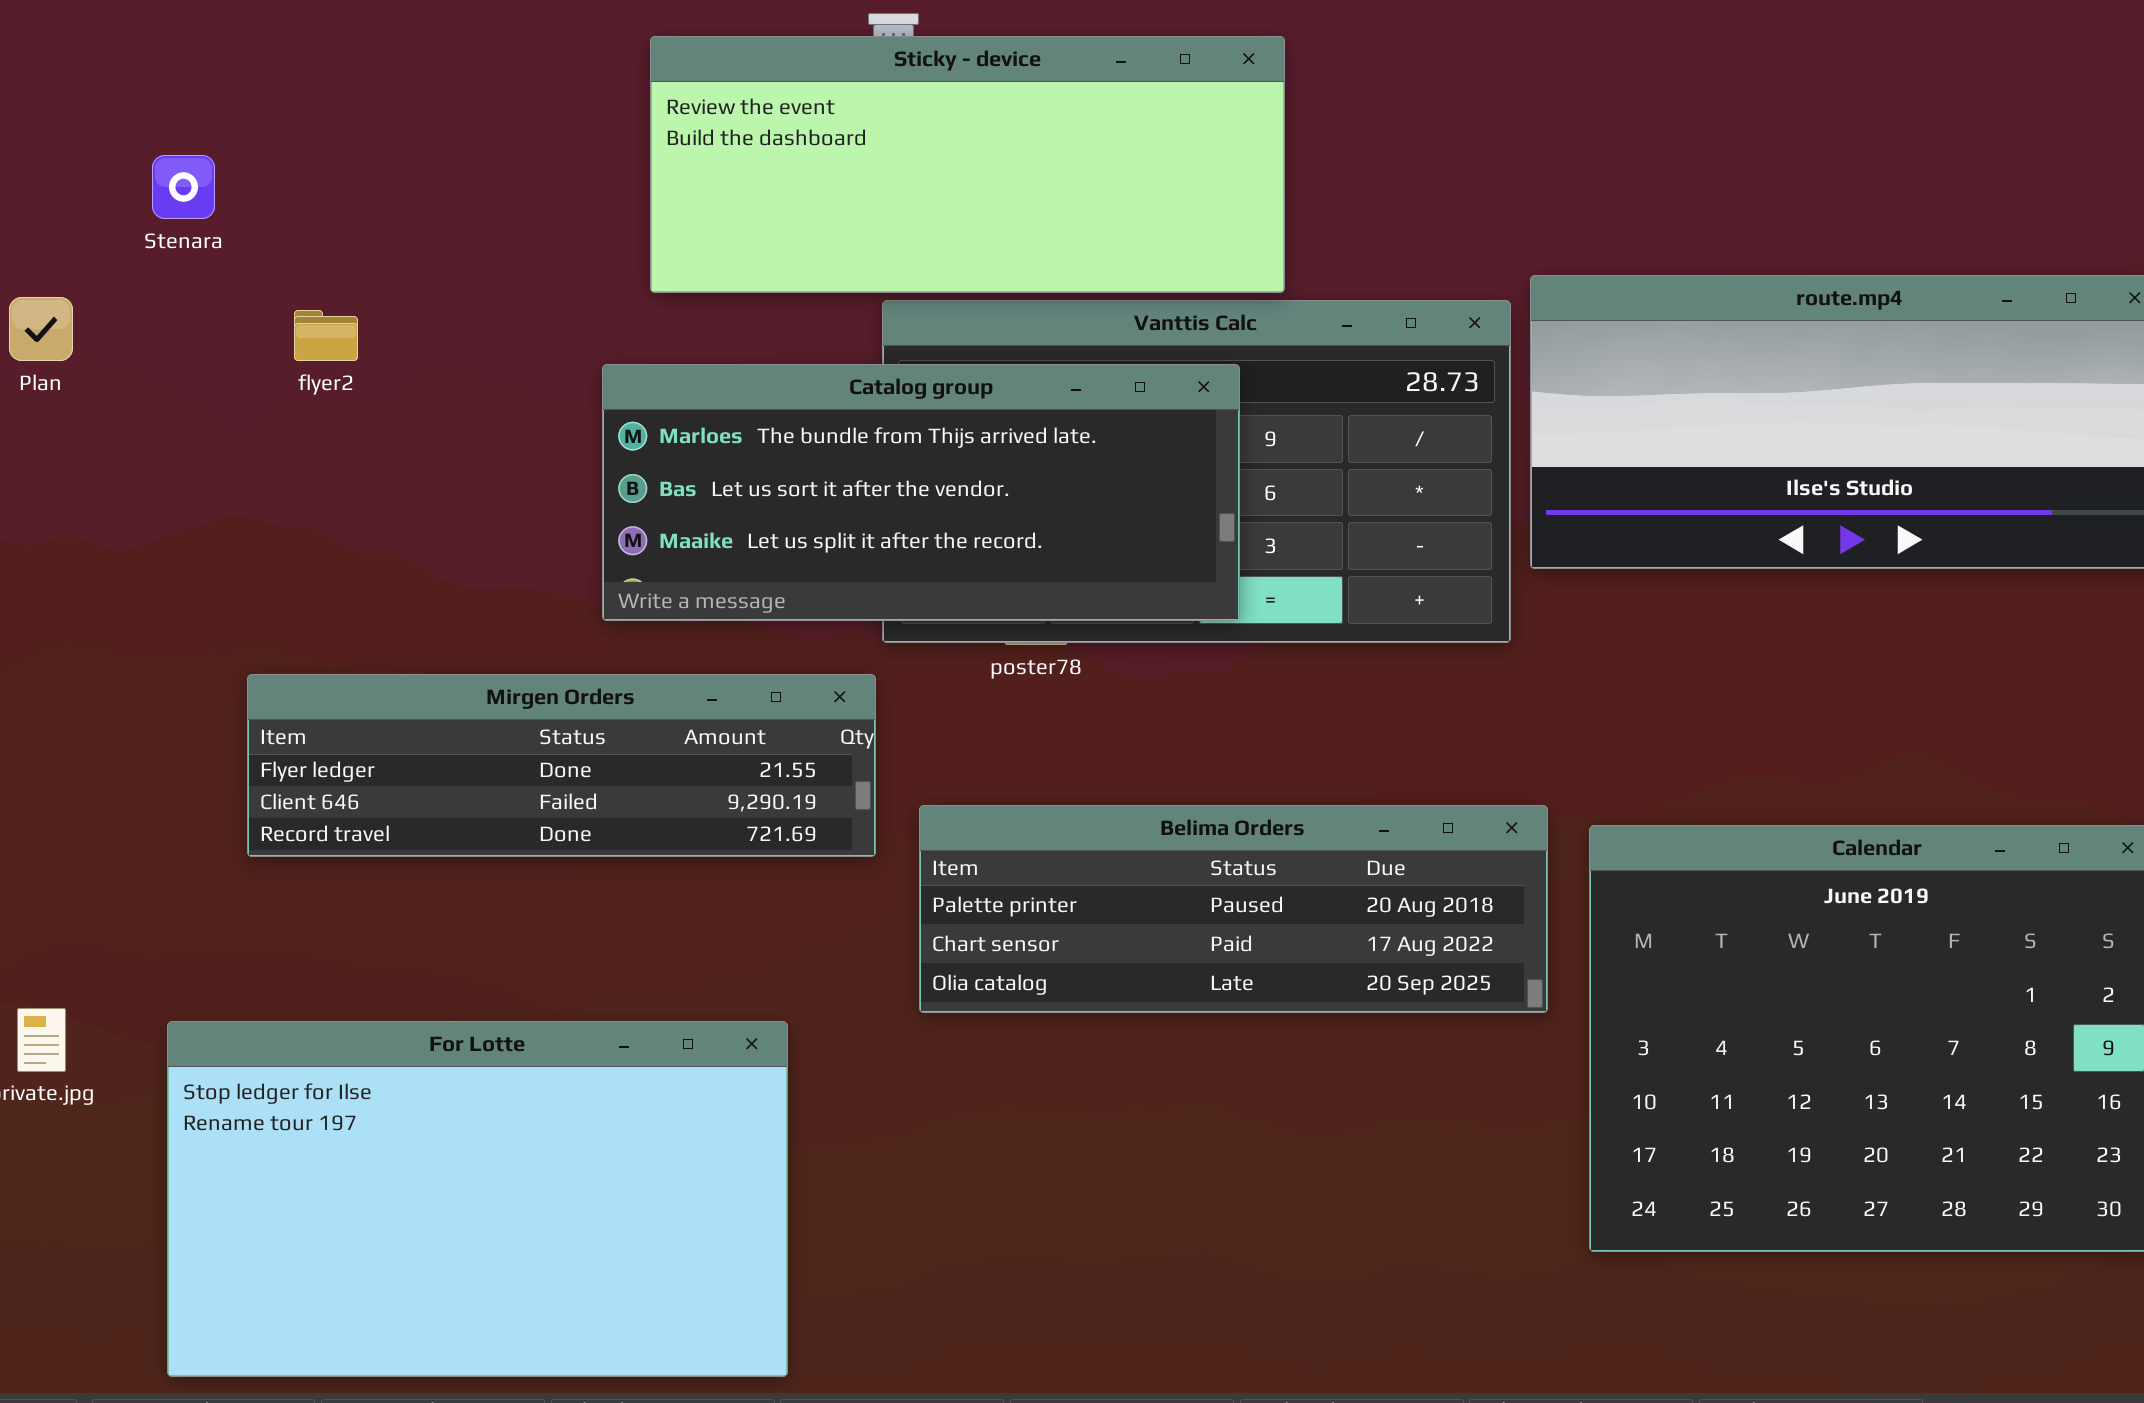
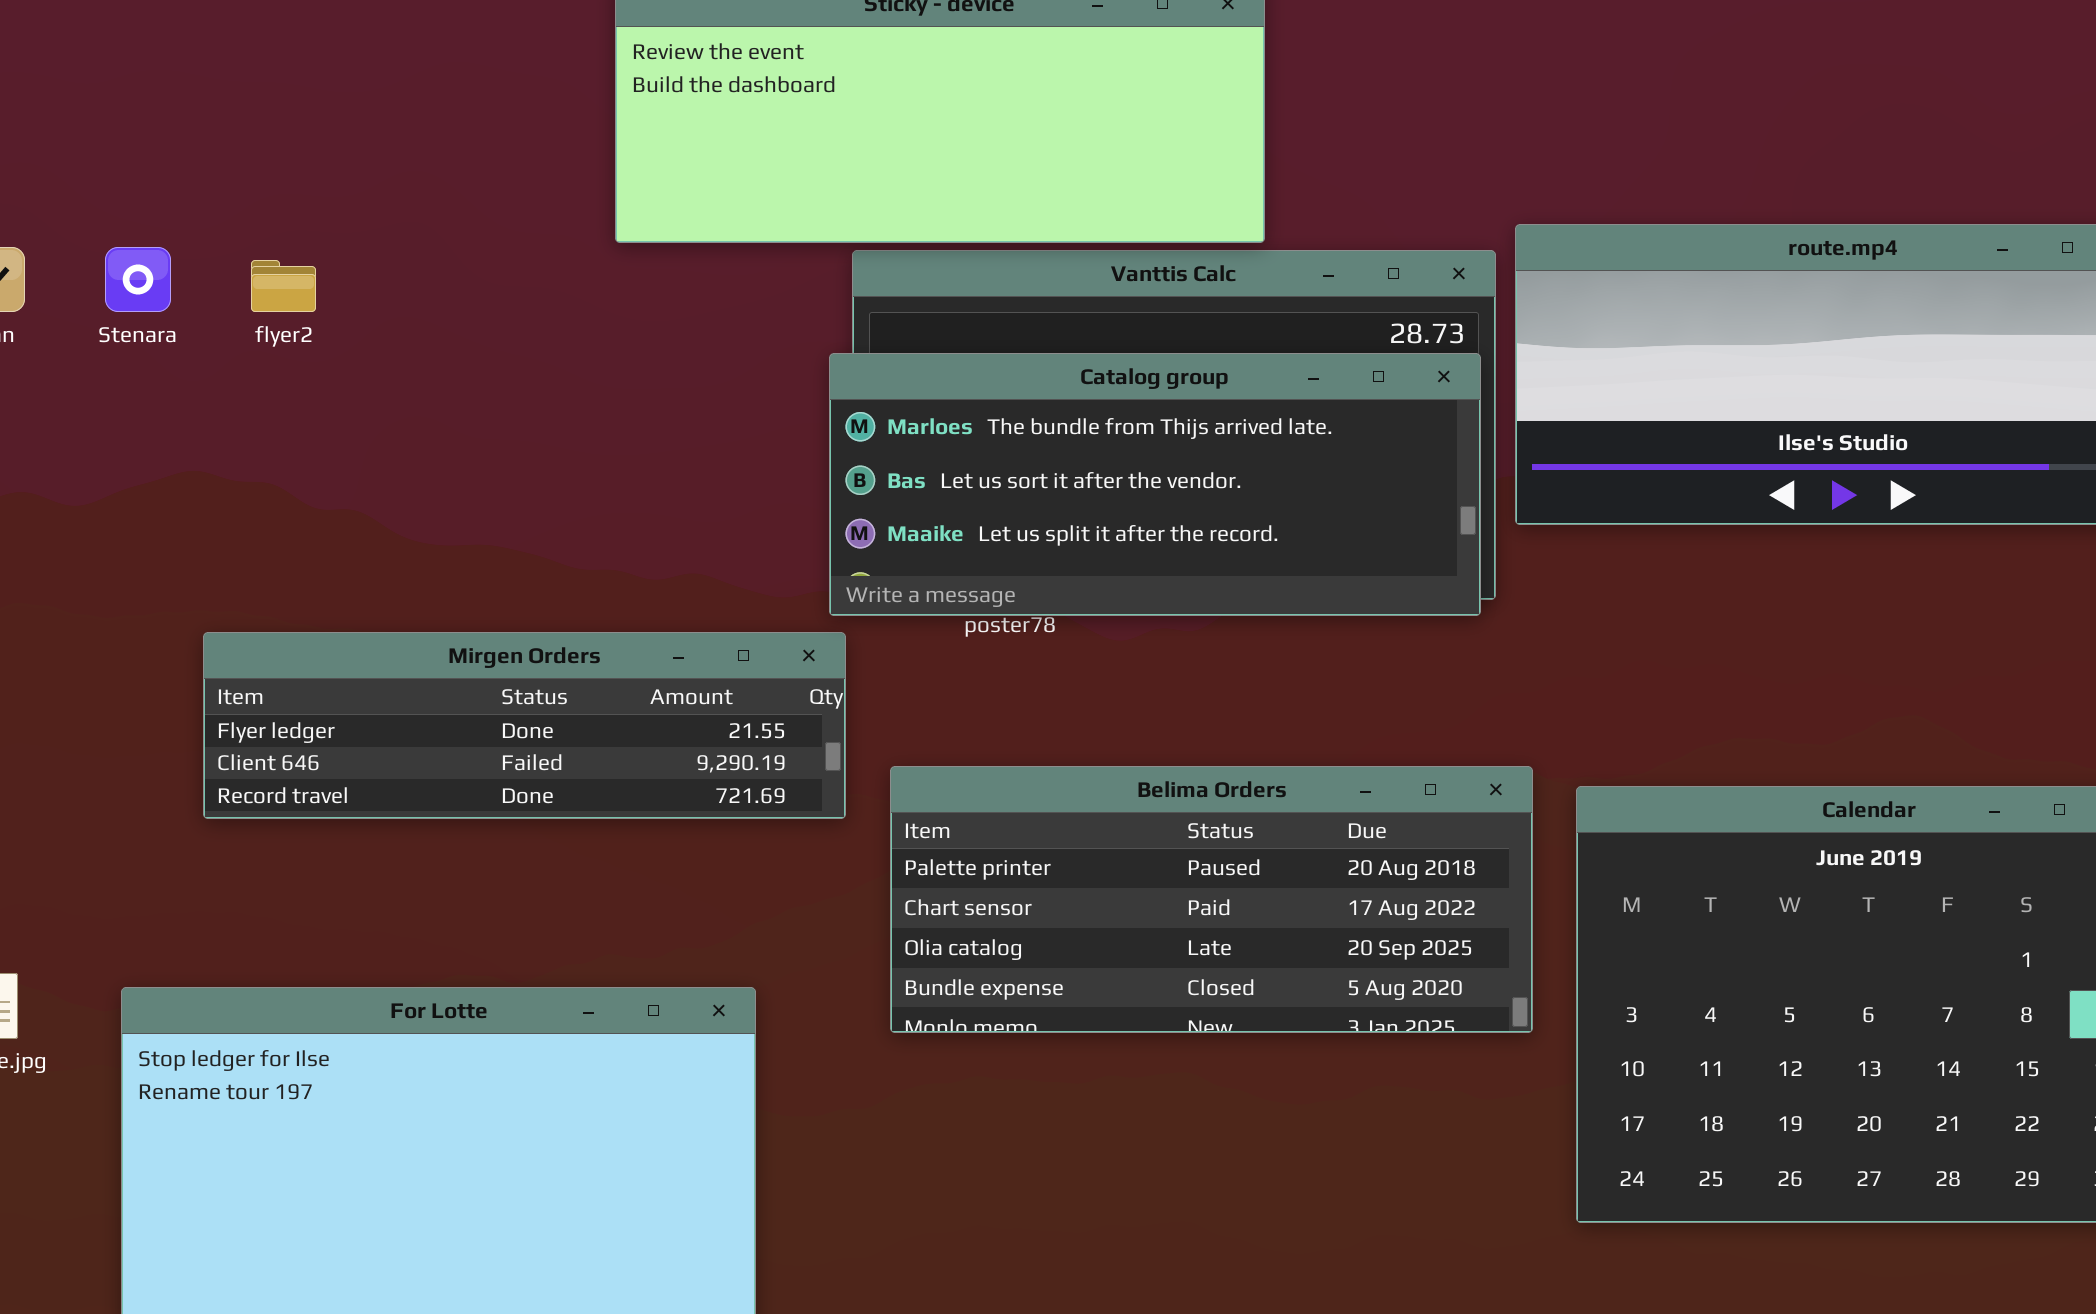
Stenara: [152,155,215,219] -> [105,247,171,312], moved
Catalog group: [602,364,1240,621] -> [829,353,1481,616], moved
Belima Orders: [919,805,1548,1013] -> [890,766,1533,1033], resized

